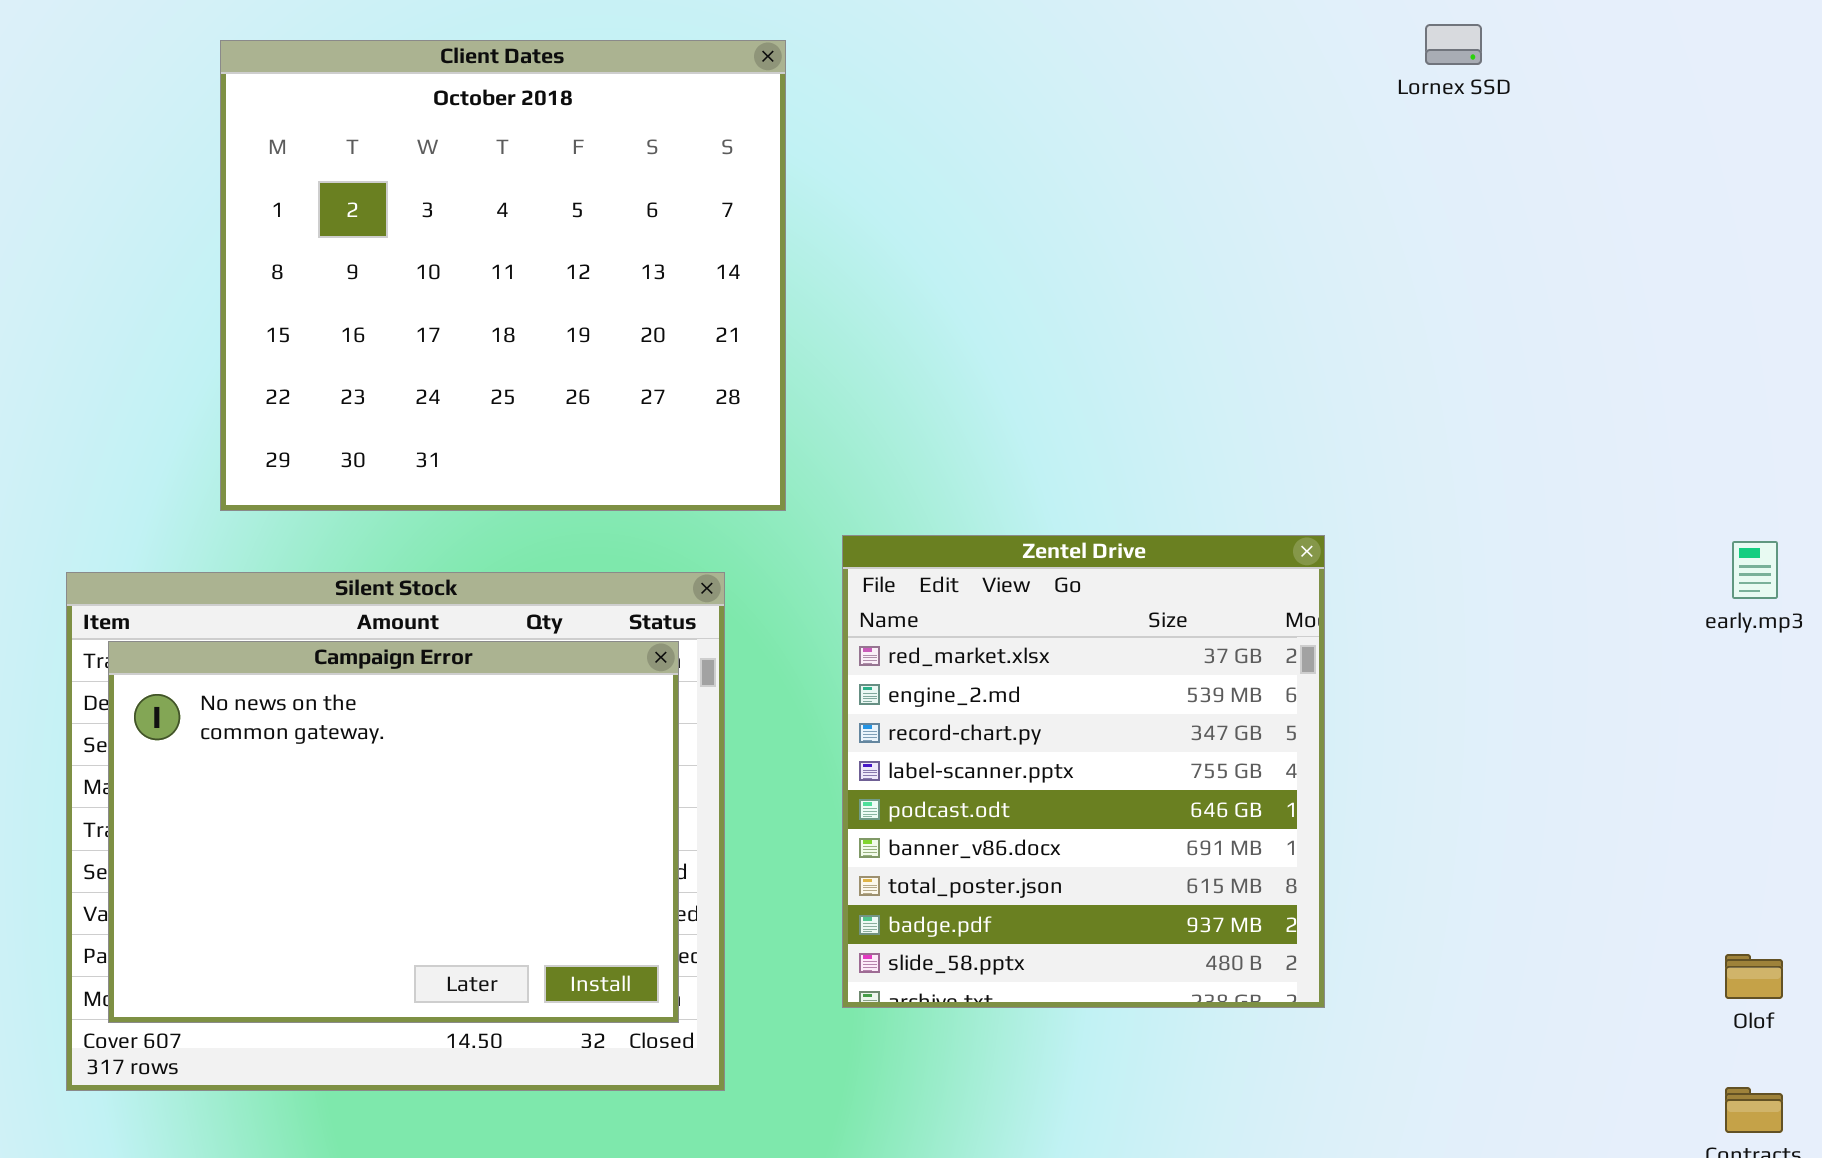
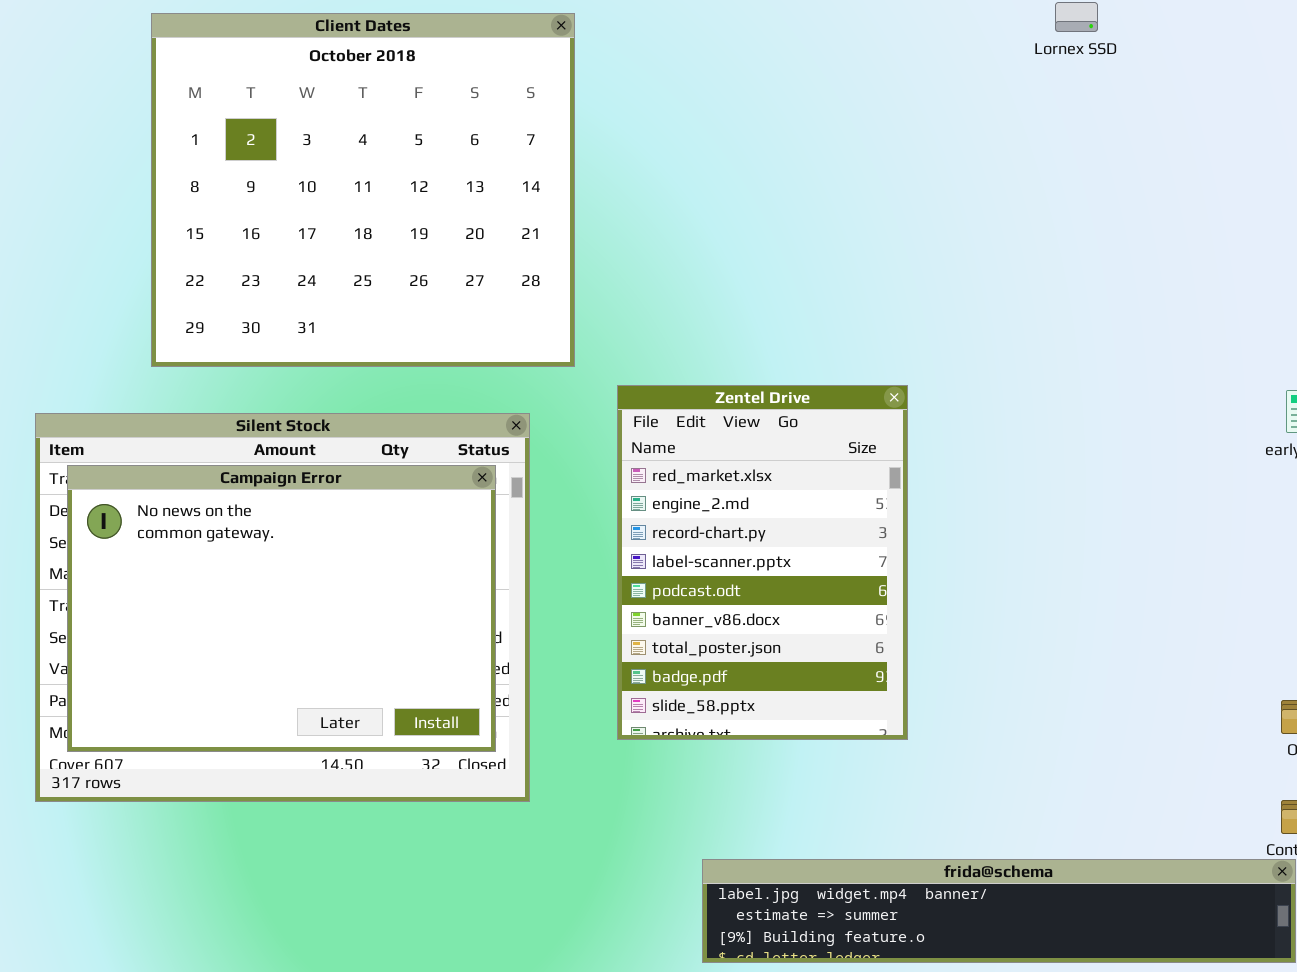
Zentel Drive: [842,535,1325,1008] -> [617,385,908,740], resized

